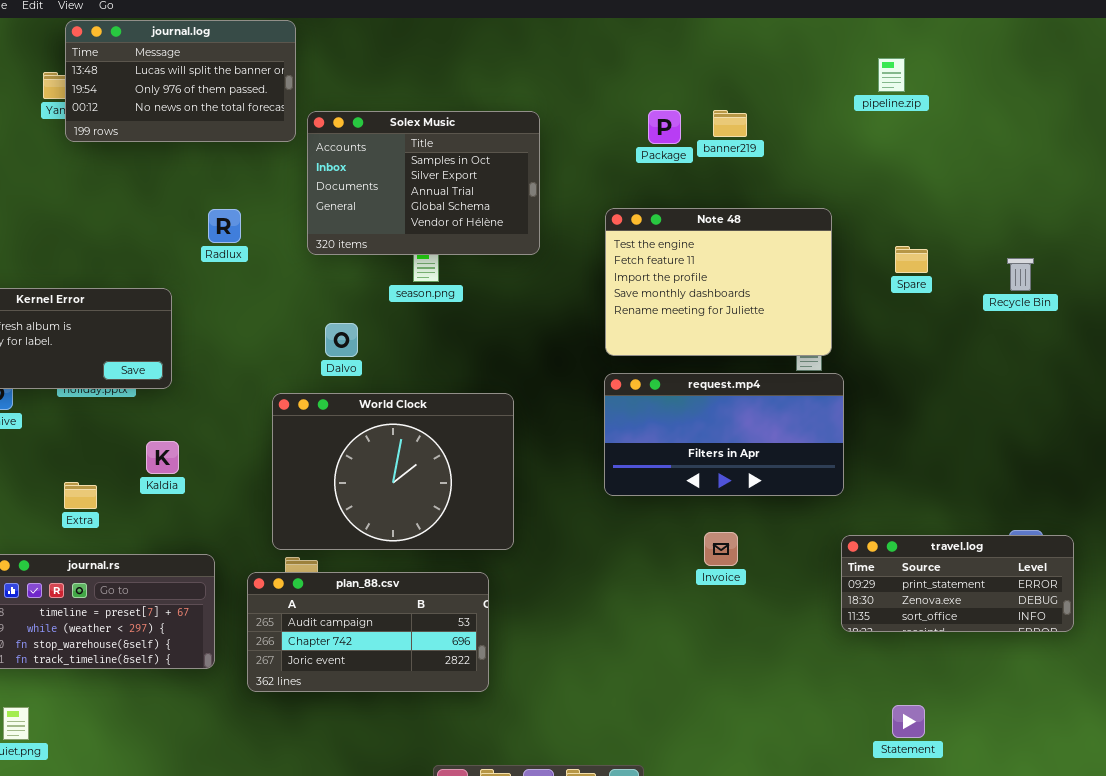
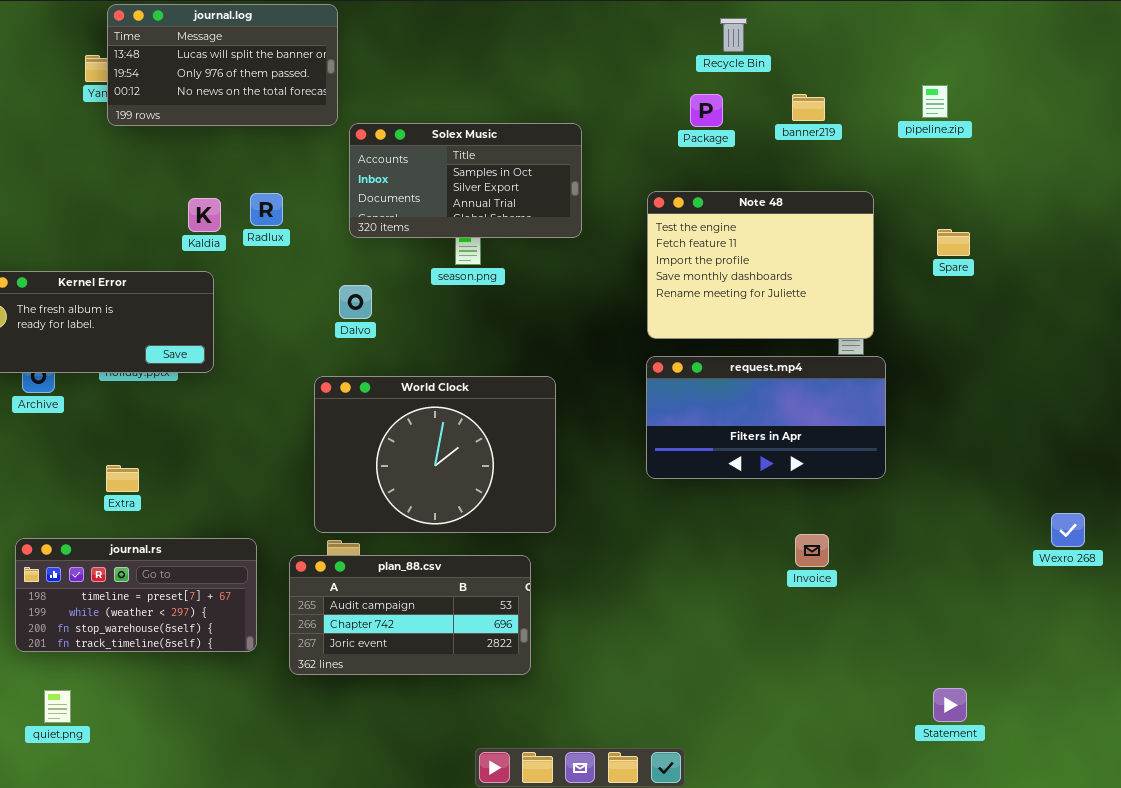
pipeline.zip: [878,58,905,92] -> [922,85,948,118], moved
banner219: [713,110,747,137] -> [792,94,825,121], moved
Solex Music: [307,111,540,255] -> [349,123,582,238], resized
Recycle Bin: [1007,258,1034,291] -> [720,18,747,52], moved
Dalvo: [325,323,358,357] -> [339,285,372,319], moved
Kaldia: [146,441,179,474] -> [188,198,221,232], moved
Invoice: [704,532,738,566] -> [795,534,829,567], moved
travel.log: [841,535,1074,632] -> none, closed

